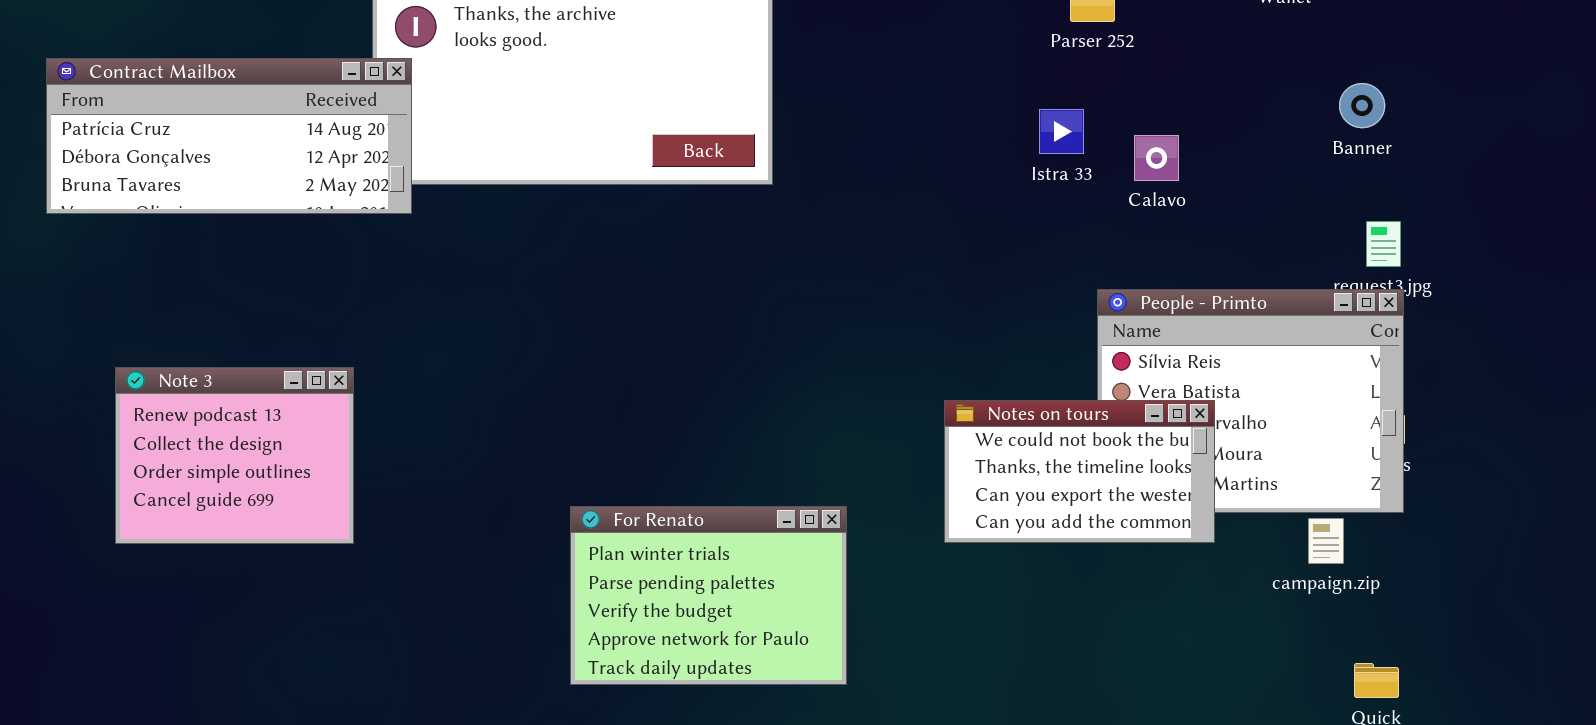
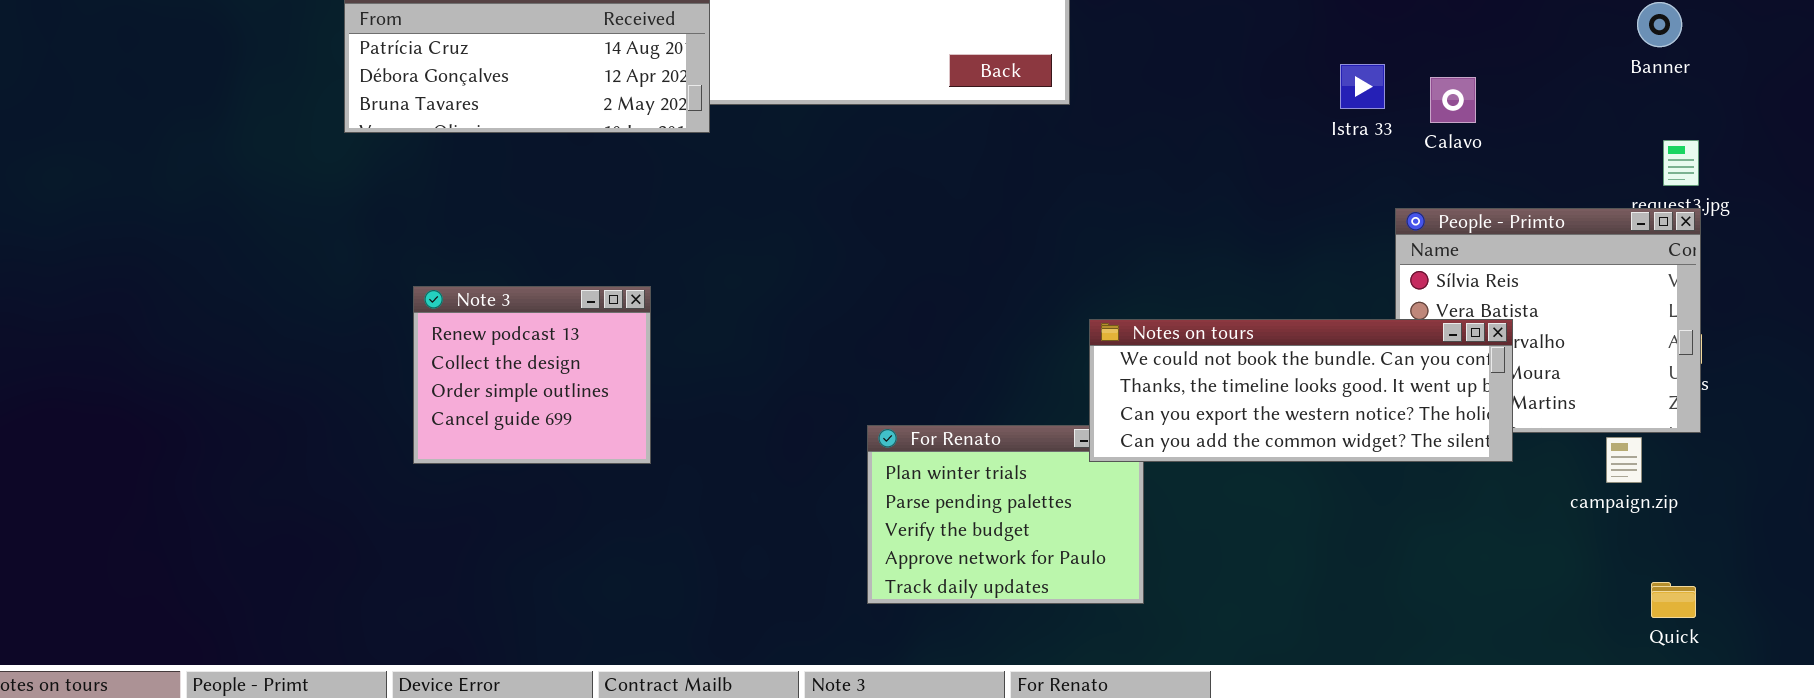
Istra 33: [1039,109,1084,154] -> [1340,64,1385,109], moved
Calavo: [1134,135,1179,181] -> [1430,77,1476,123], moved
Notes on tours: [944,400,1215,543] -> [1089,319,1513,462], resized

